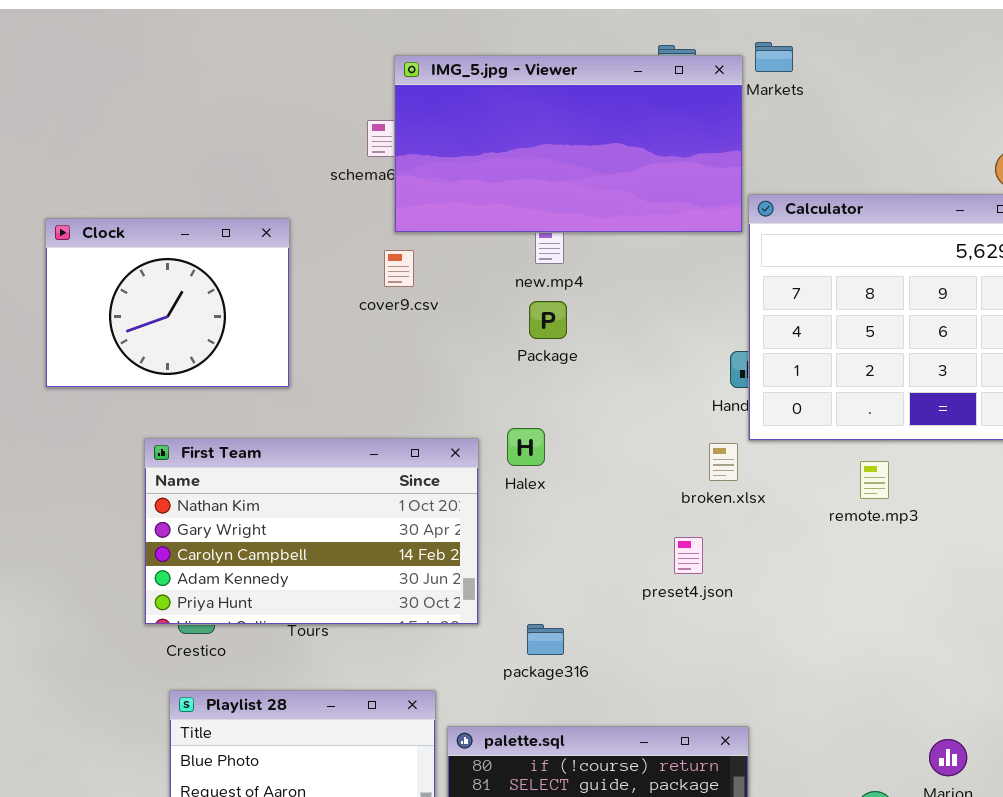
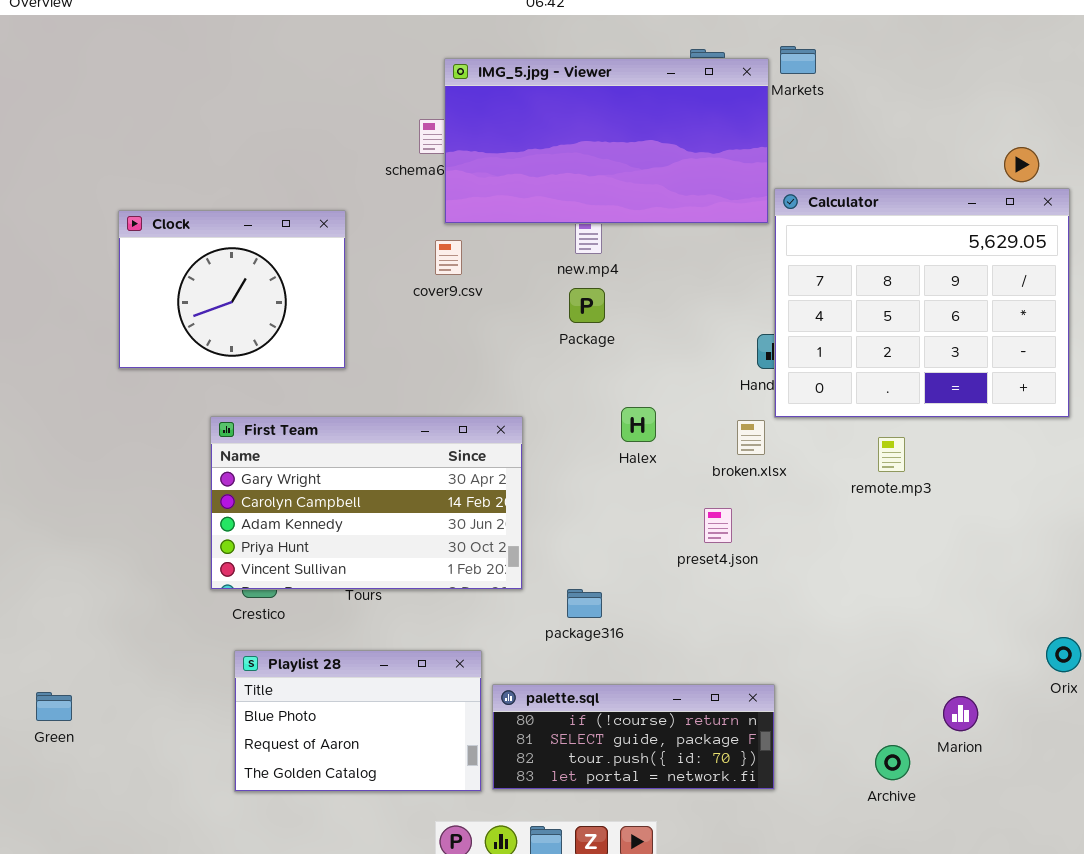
Halex: [507,428,545,466] -> [621,407,656,442], moved
First Team: [144,438,479,625] -> [210,416,523,590], scrolled down 1 row

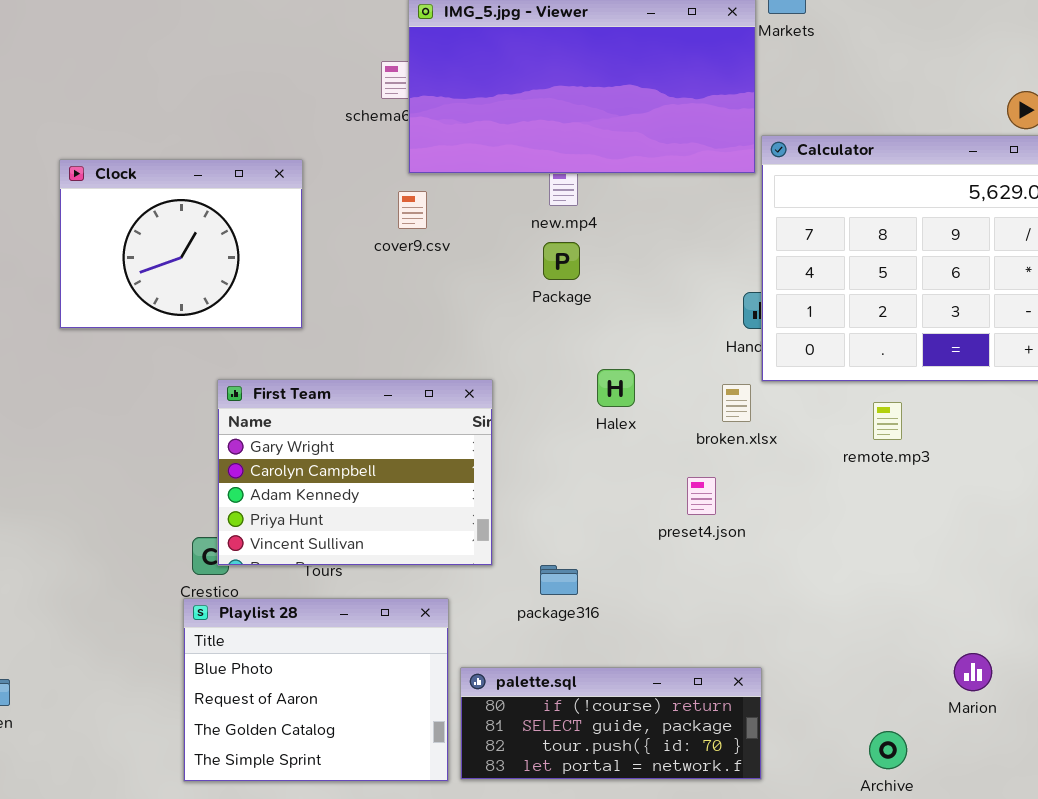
First Team: [210,416,523,590] -> [217,379,493,566], resized
Playlist 28: [234,650,482,792] -> [183,598,449,782], resized
Marion: [943,696,978,731] -> [954,653,992,691], moved

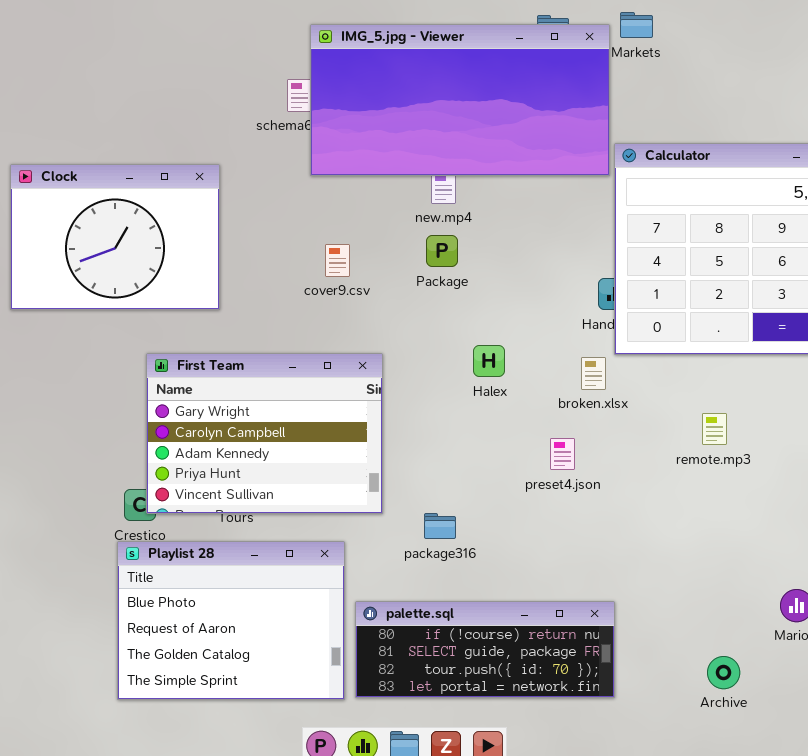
cover9.csv: [398,191,427,229] -> [325,244,350,277], moved
remote.mp3: [873,402,902,440] -> [702,413,727,445], moved

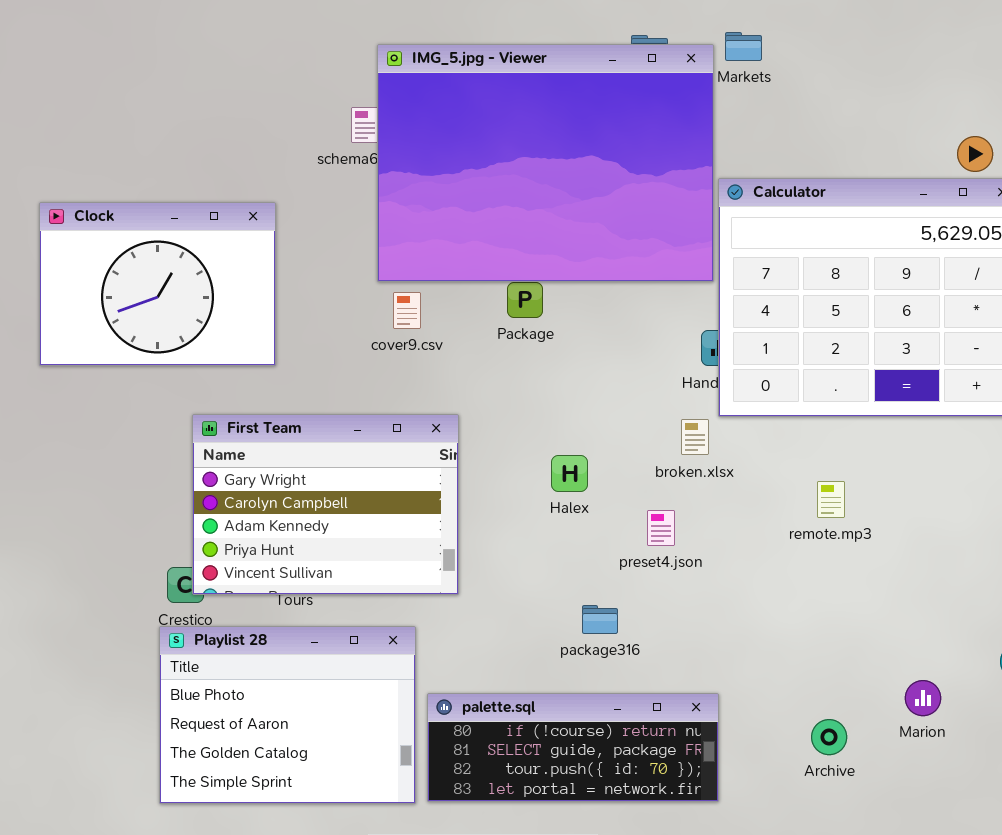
IMG_5.jpg - Viewer: [310,24,610,176] -> [377,44,714,282], resized
Halex: [473,345,505,377] -> [551,455,588,492], moved
package316: [424,513,456,539] -> [582,605,618,634], moved
Archive: [707,656,740,689] -> [811,719,847,755], moved

